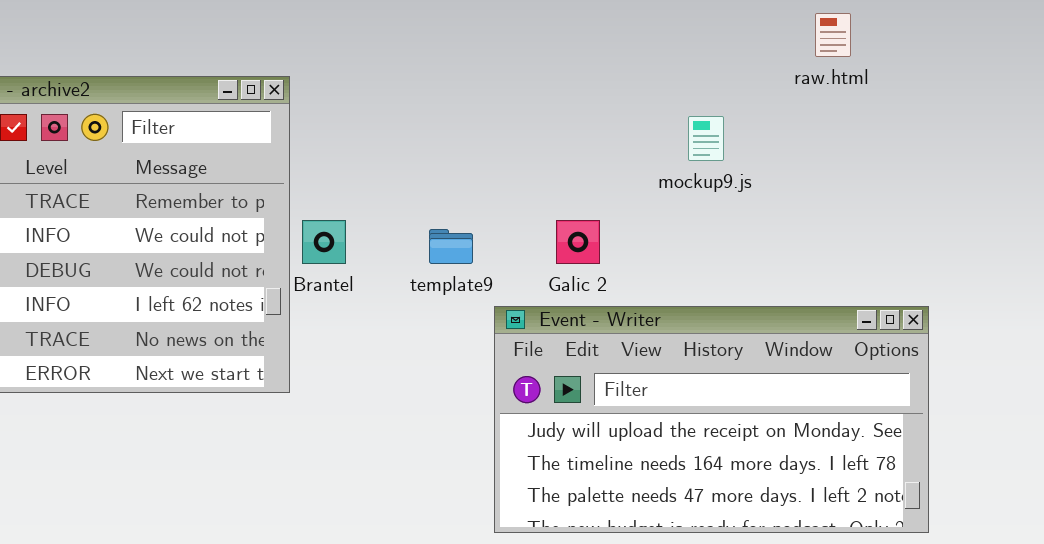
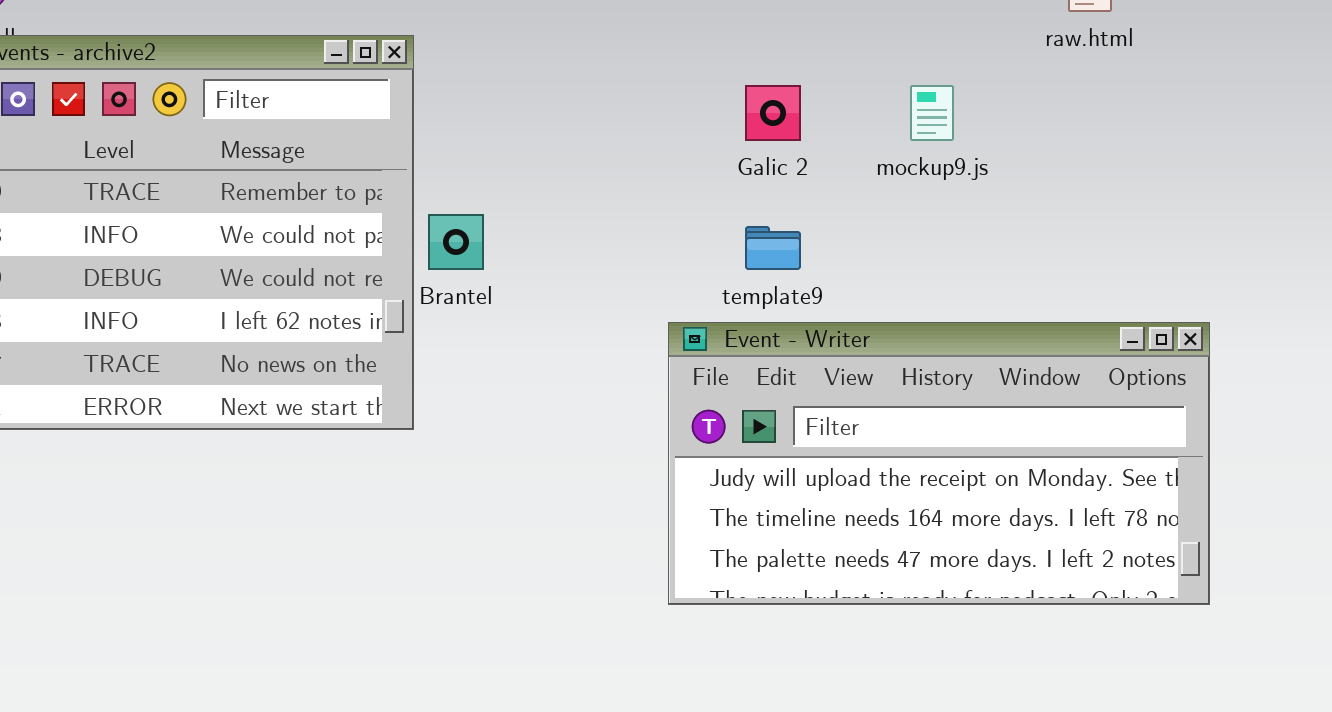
Galic 2: [556,220,600,264] -> [745,85,801,141], moved
template9: [429,229,473,264] -> [745,226,801,270], moved

